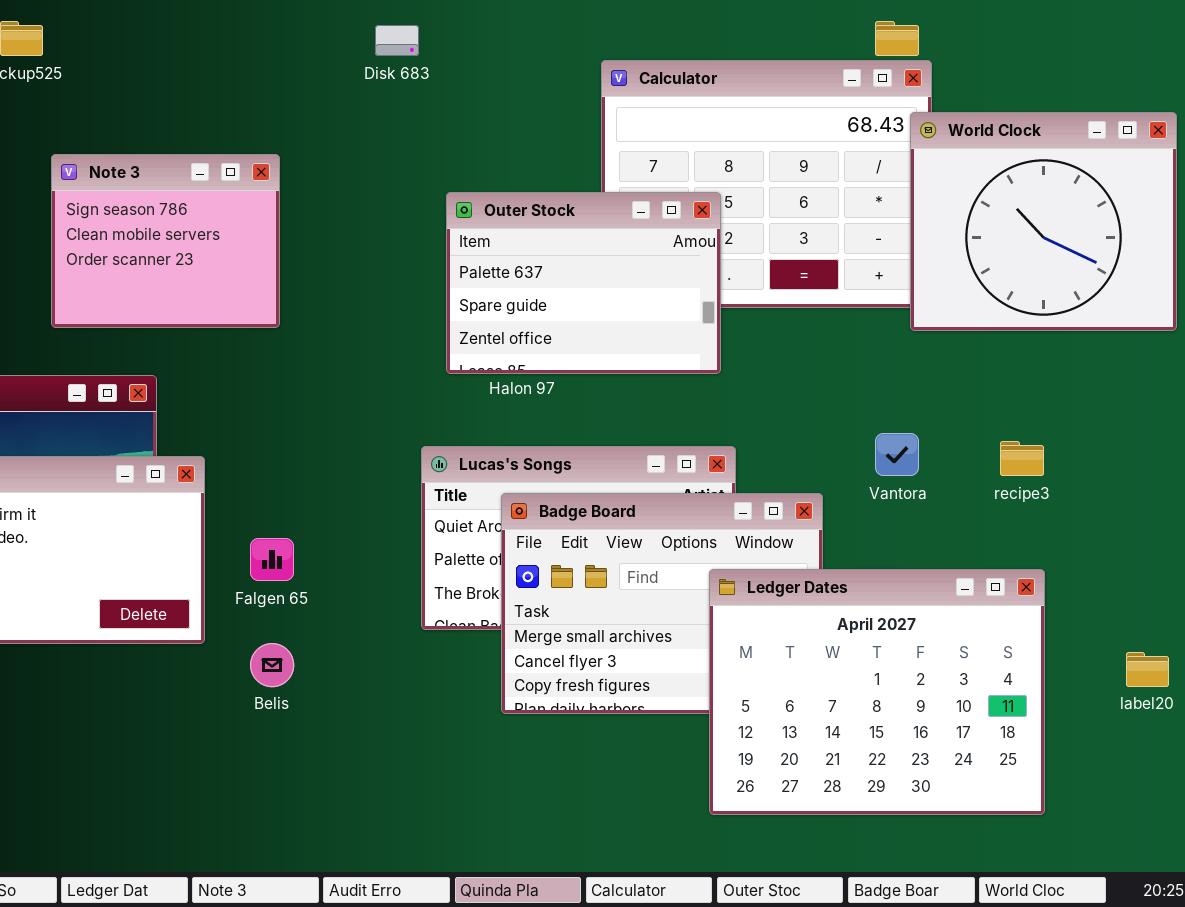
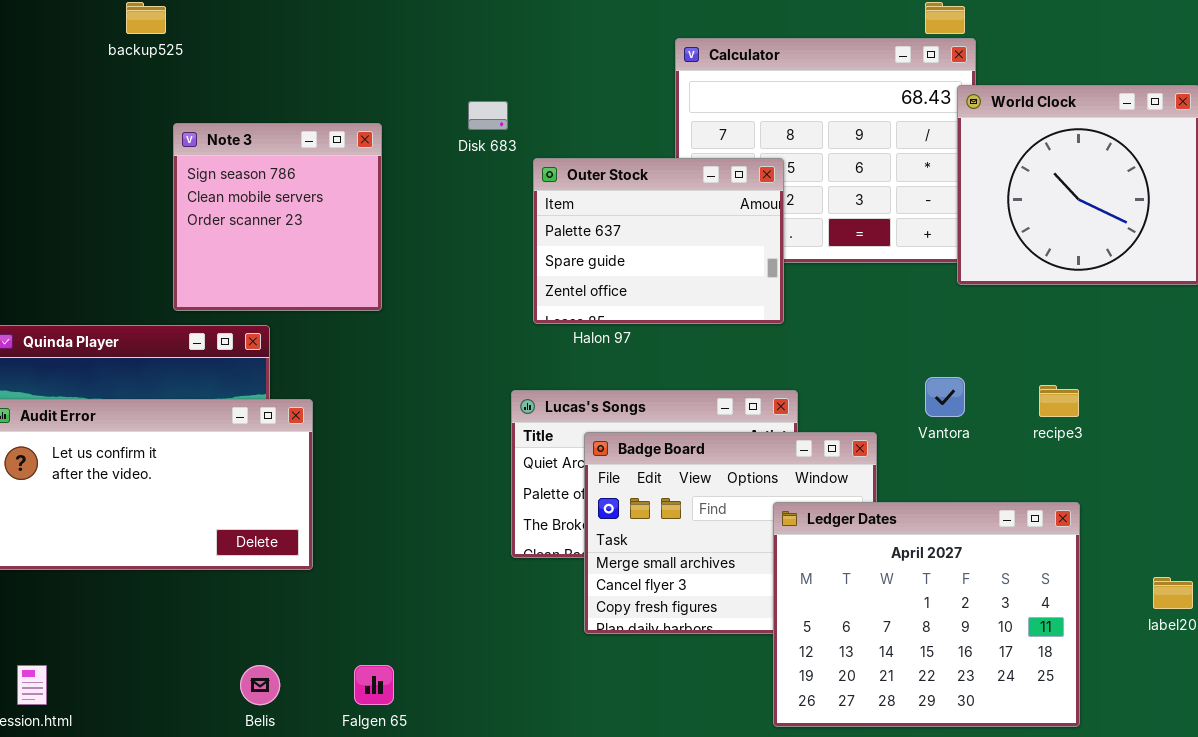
Disk 683: [375,25,419,56] -> [468,101,508,130], moved
Note 3: [51,154,280,328] -> [173,123,382,311], resized
Falgen 65: [250,538,294,581] -> [354,665,394,705], moved
Belis: [250,643,294,687] -> [240,665,280,705], moved

